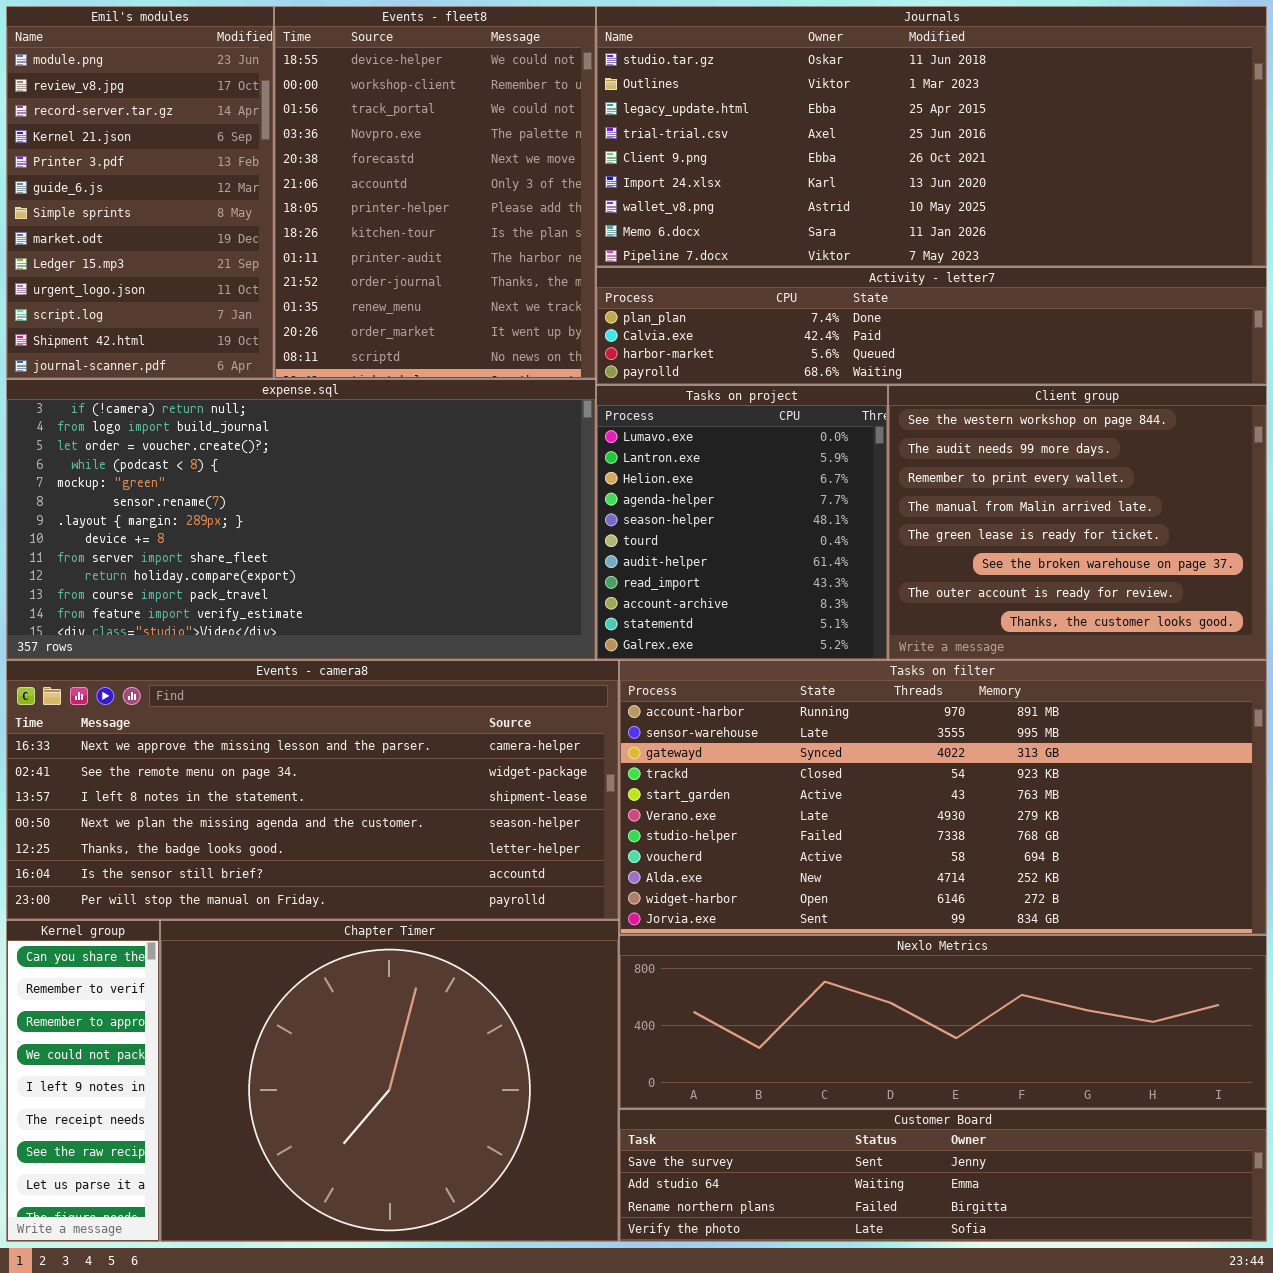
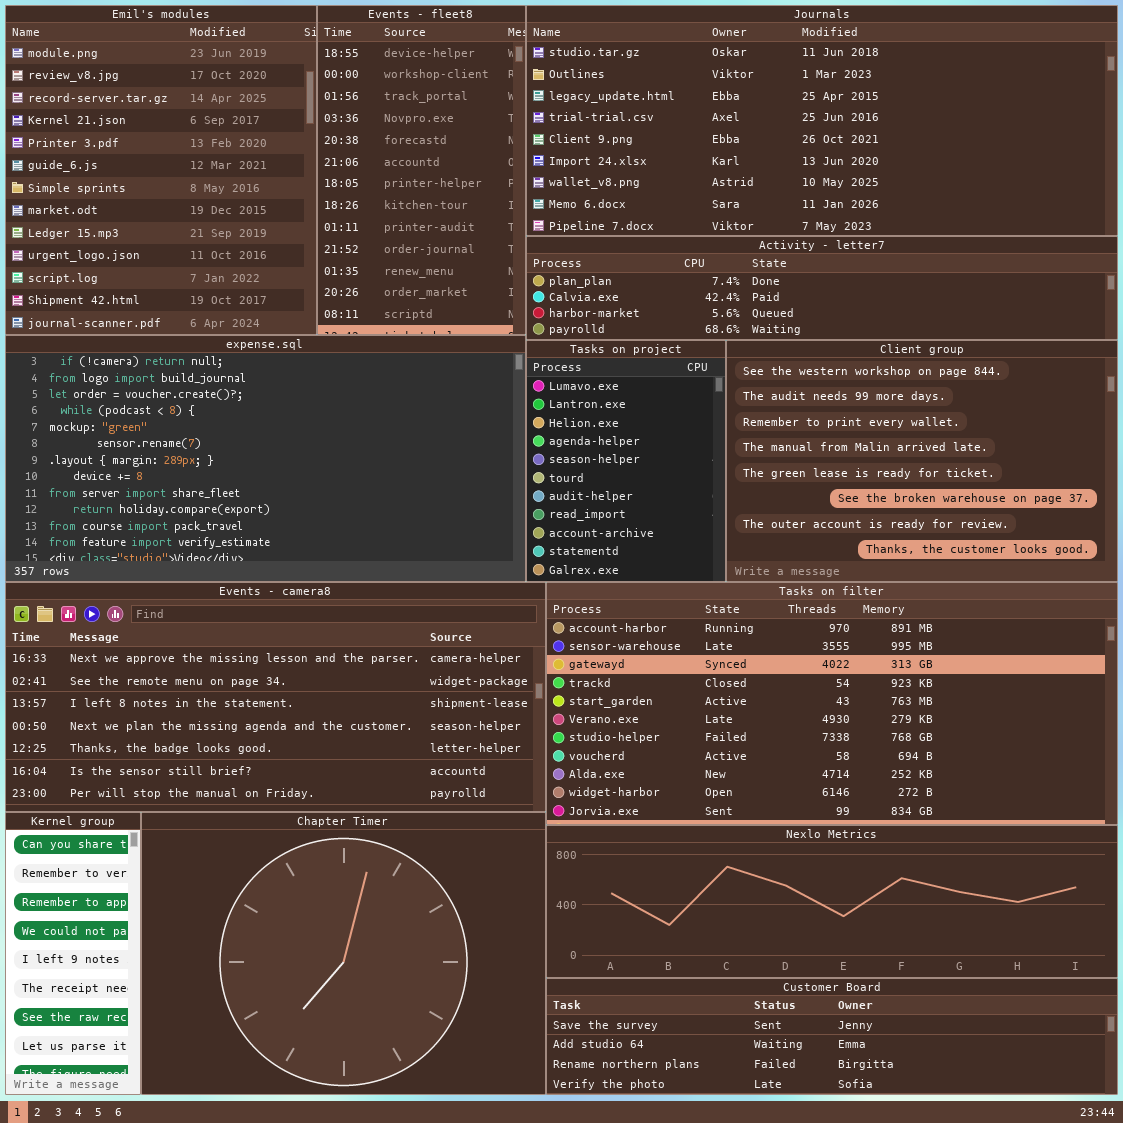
Emil's modules: [6,6,274,379] -> [5,5,317,335], resized
Events - fleet8: [274,6,596,379] -> [317,5,526,335], resized
Tasks on project: [596,385,888,660] -> [526,340,726,582], resized
Client group: [888,385,1267,660] -> [726,340,1118,582], resized

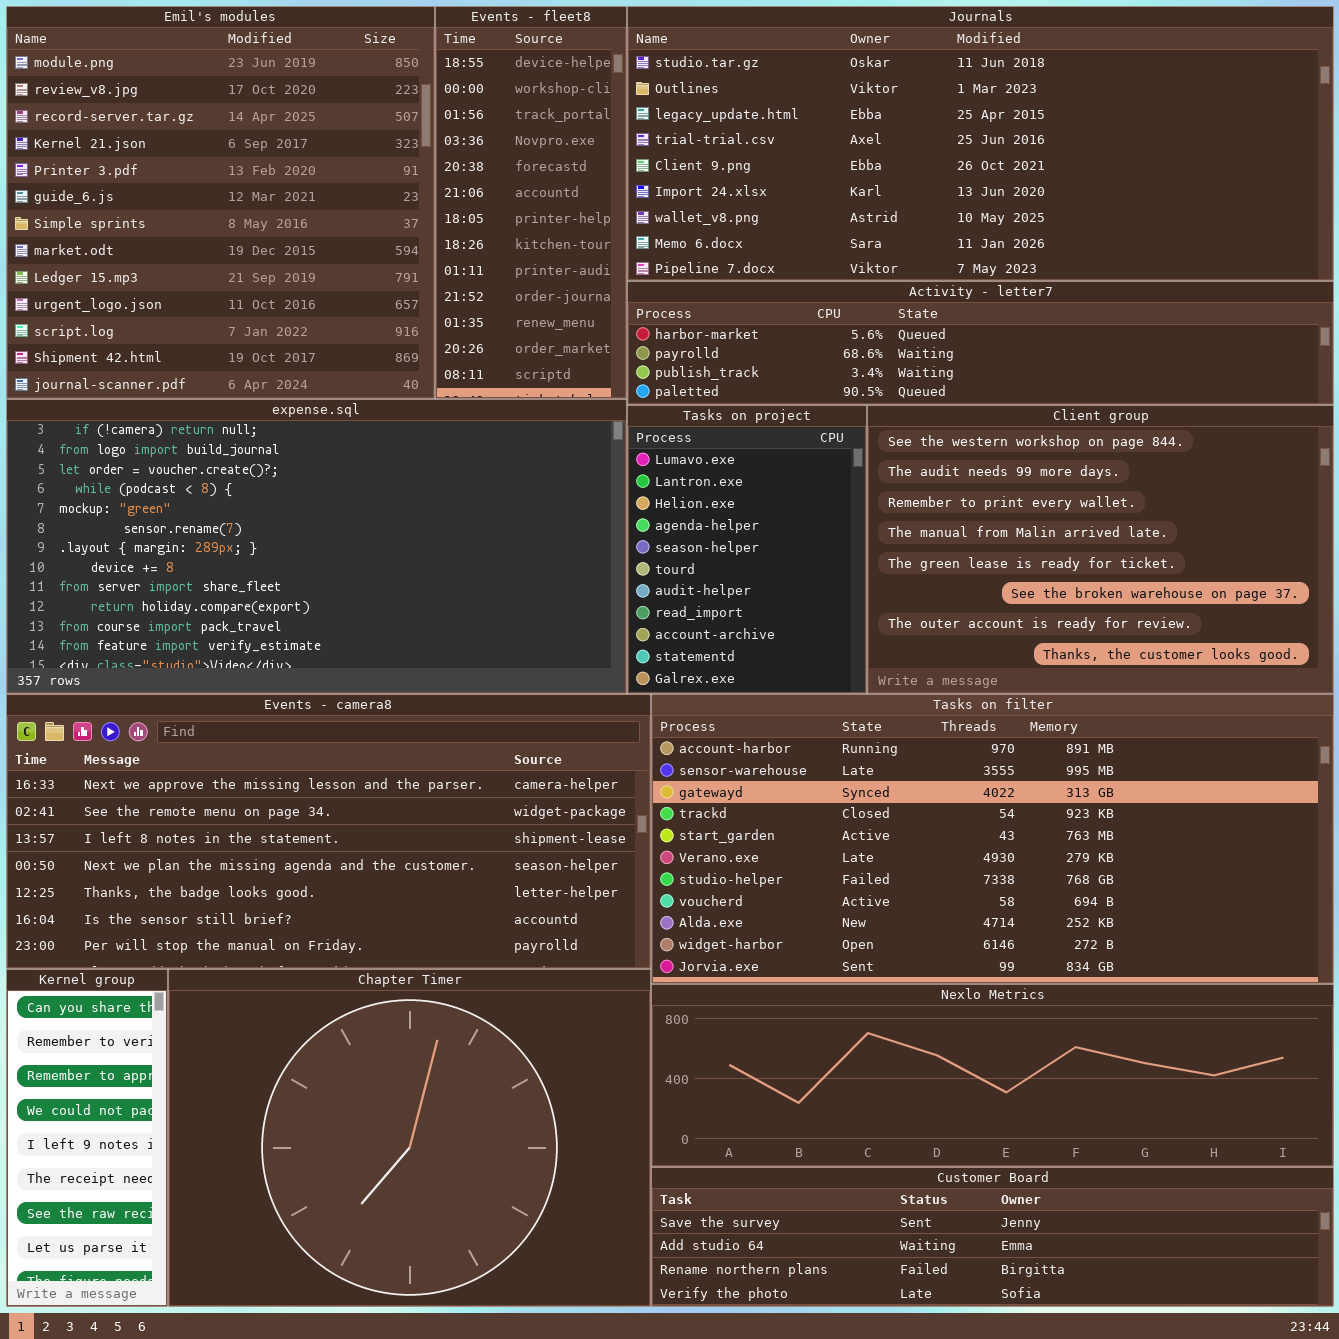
Emil's modules: [5,5,317,335] -> [6,6,435,399], resized
Events - fleet8: [317,5,526,335] -> [435,6,627,399], resized
Activity - letter7: [526,236,1118,340] -> [627,281,1334,405], scrolled down 2 rows

